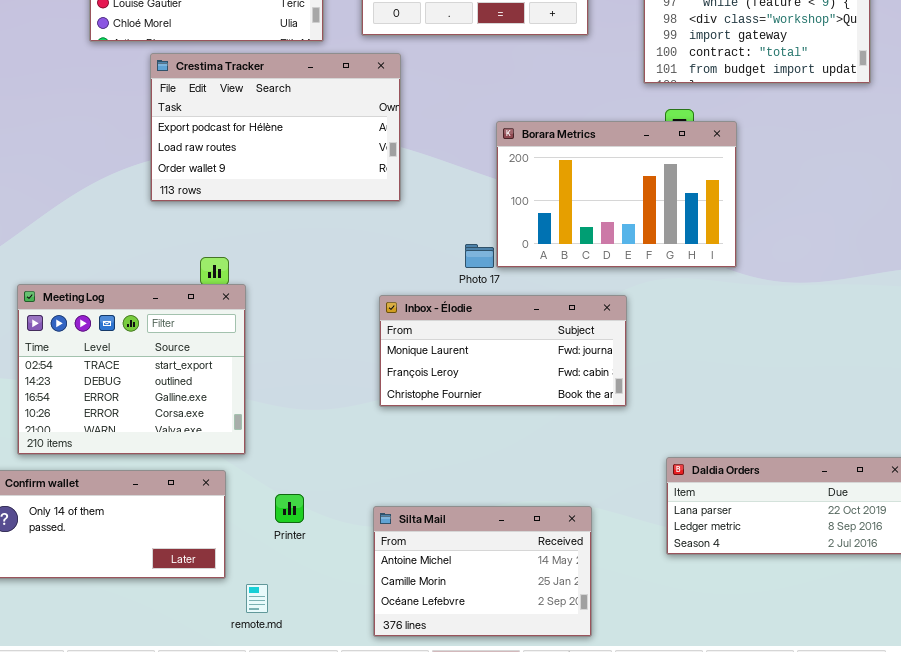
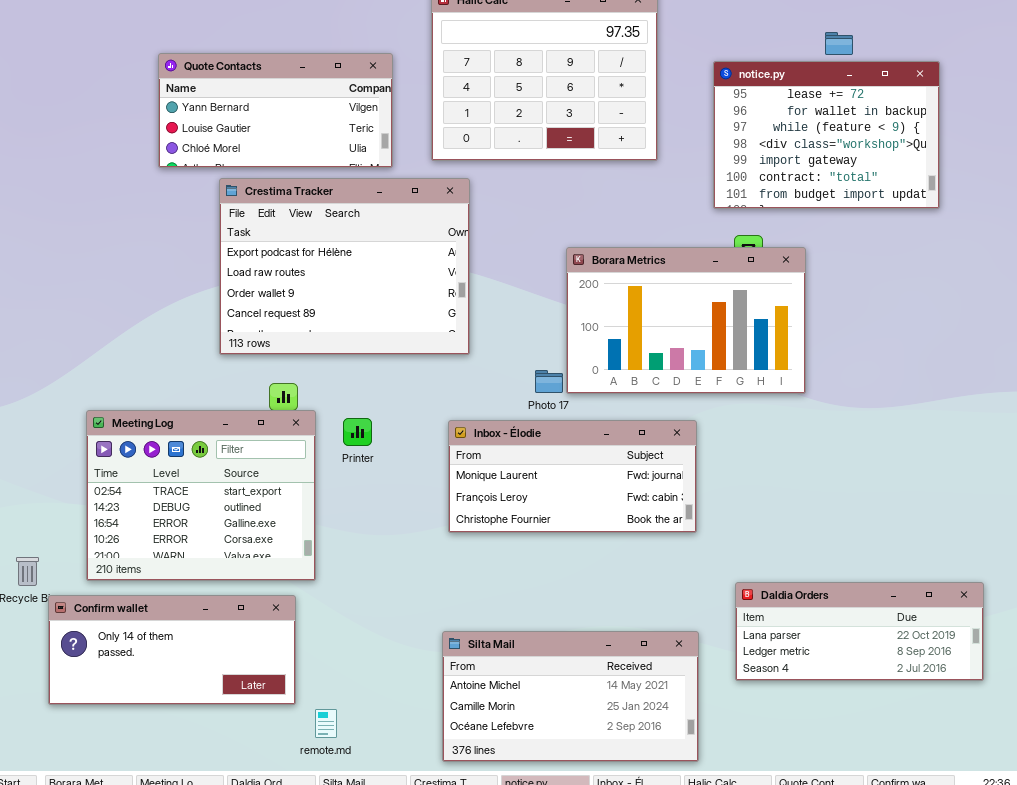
Crestima Tracker: [150,53,401,202] -> [219,178,470,355], resized
Printer: [275,494,304,523] -> [343,418,372,446], moved
Silta Mail: [373,506,592,637] -> [442,631,699,762], resized

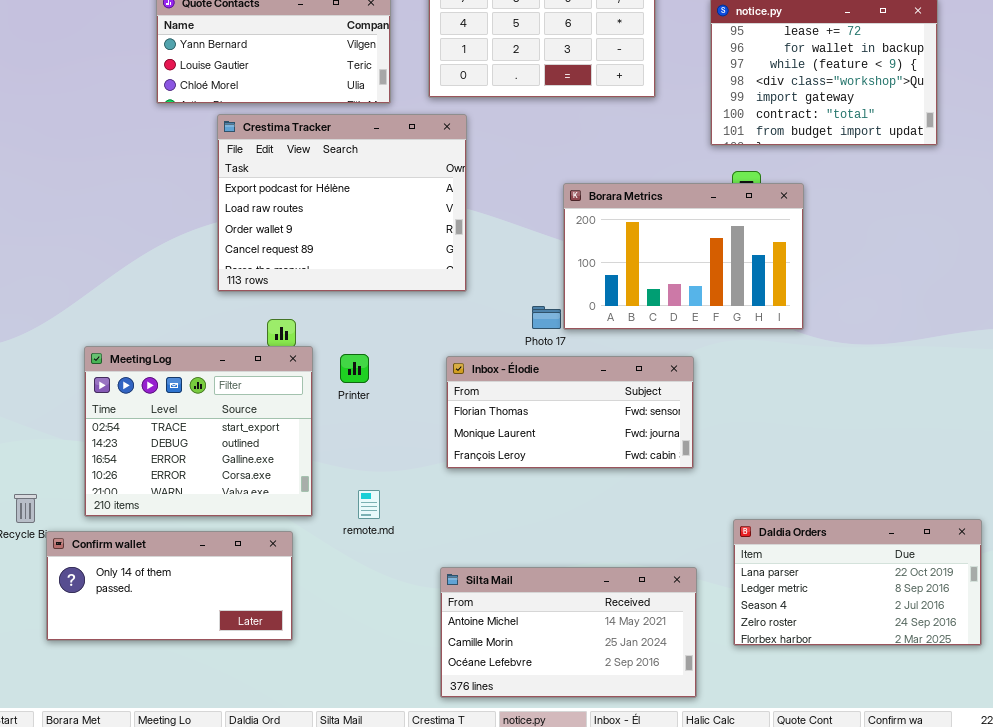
Inbox - Élodie: [448,420,697,533] -> [446,356,694,469], scrolled up 1 row
Daldia Orders: [735,582,984,681] -> [733,519,982,646], resized
remote.md: [315,709,337,738] -> [358,490,380,519], moved

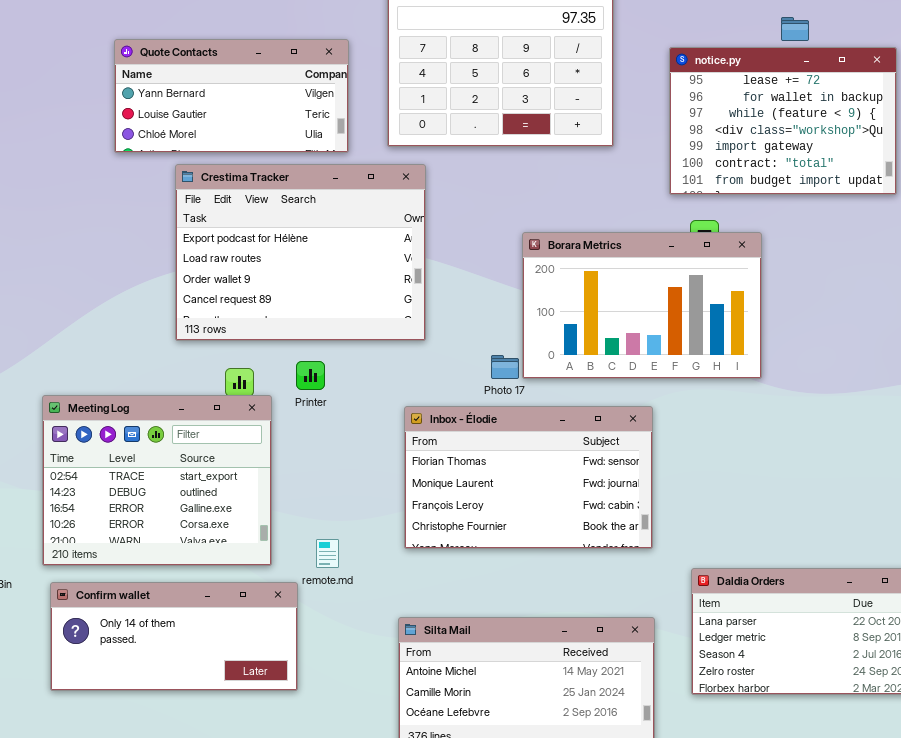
Printer: [340,354,369,383] -> [296,361,325,390], moved
Inbox - Élodie: [446,356,694,469] -> [404,406,653,549], resized
Confirm wallet: [46,531,293,641] -> [50,582,298,691], moved

